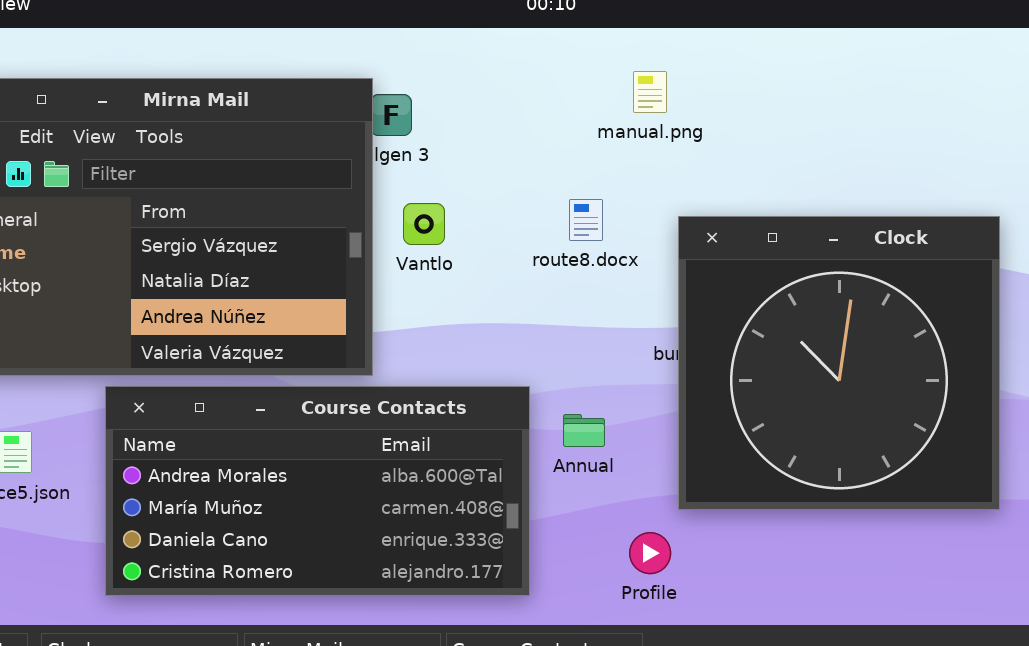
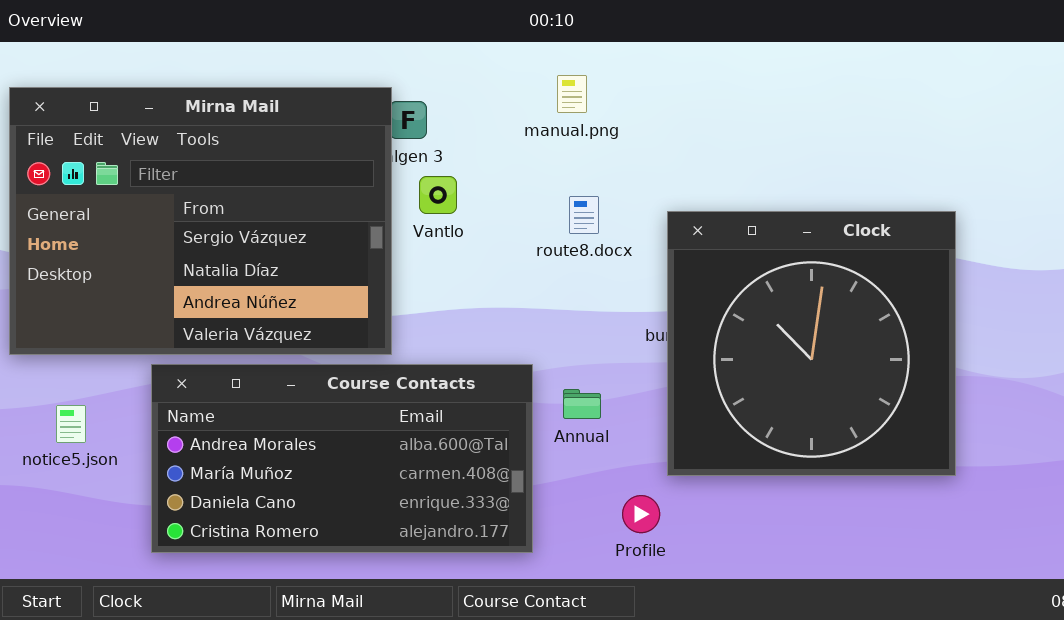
manual.png: [633,71,667,113] -> [557,75,587,113], moved
Vantlo: [403,203,445,245] -> [419,176,457,214], moved

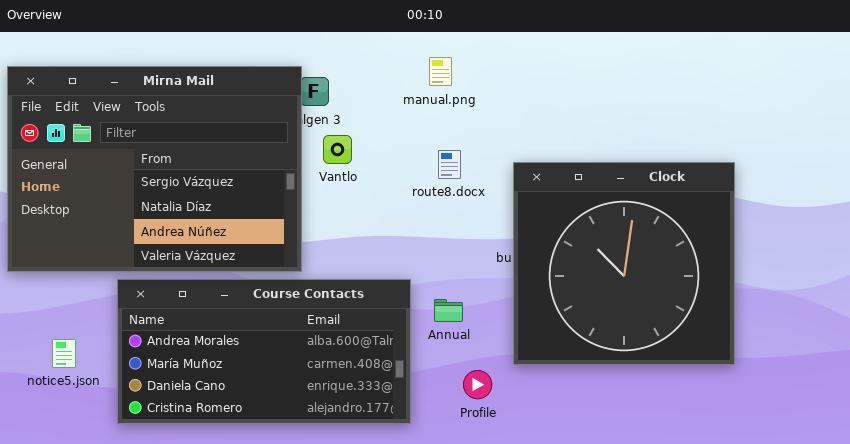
notice5.json: [56,405,86,443] -> [52,339,76,368], moved
Profile: [622,495,660,533] -> [463,370,492,399], moved

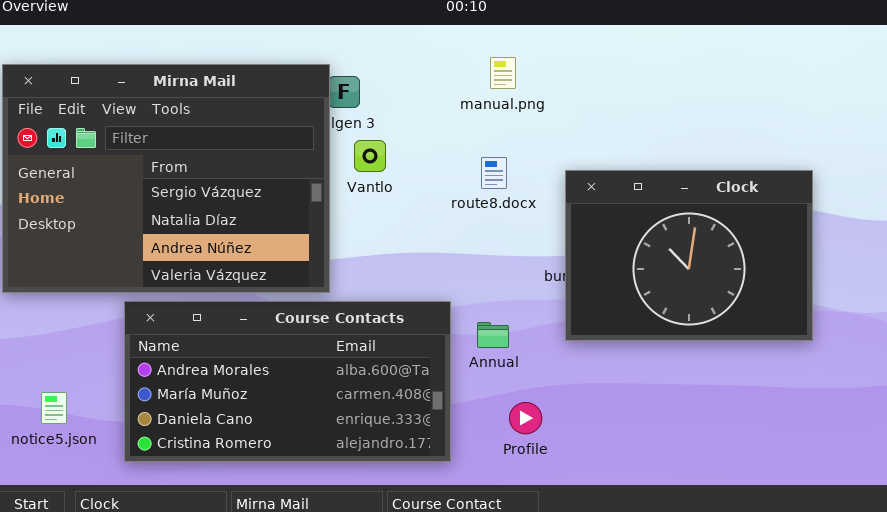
manual.png: [429,57,452,86] -> [490,57,516,89], moved
Clock: [513,162,735,365] -> [565,170,813,341], resized
notice5.json: [52,339,76,368] -> [41,392,67,424], moved

